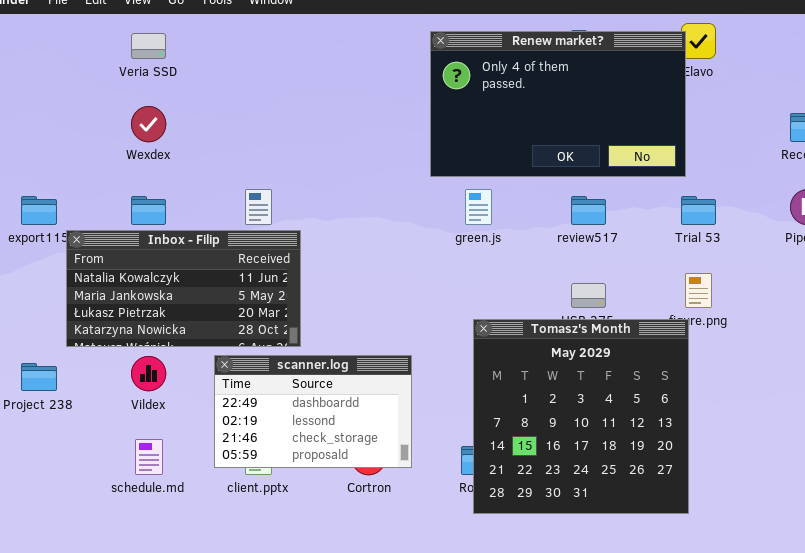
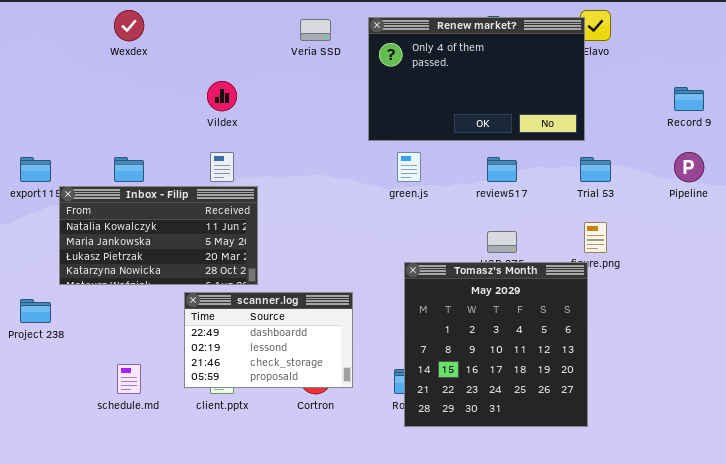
Veria SSD: [131,33,166,59] -> [300,19,331,41], moved
Wexdex: [131,106,166,142] -> [114,10,144,41], moved
Vildex: [131,356,166,391] -> [207,81,237,111], moved

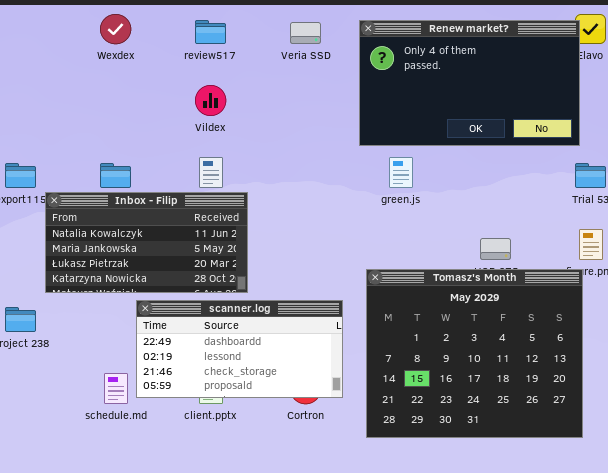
review517: [487,157,517,182] -> [195,20,226,44], moved
Tomasz's Month: [404,262,588,427] -> [366,269,583,438], resized
scanner.log: [184,292,353,388] -> [136,300,343,398], resized

